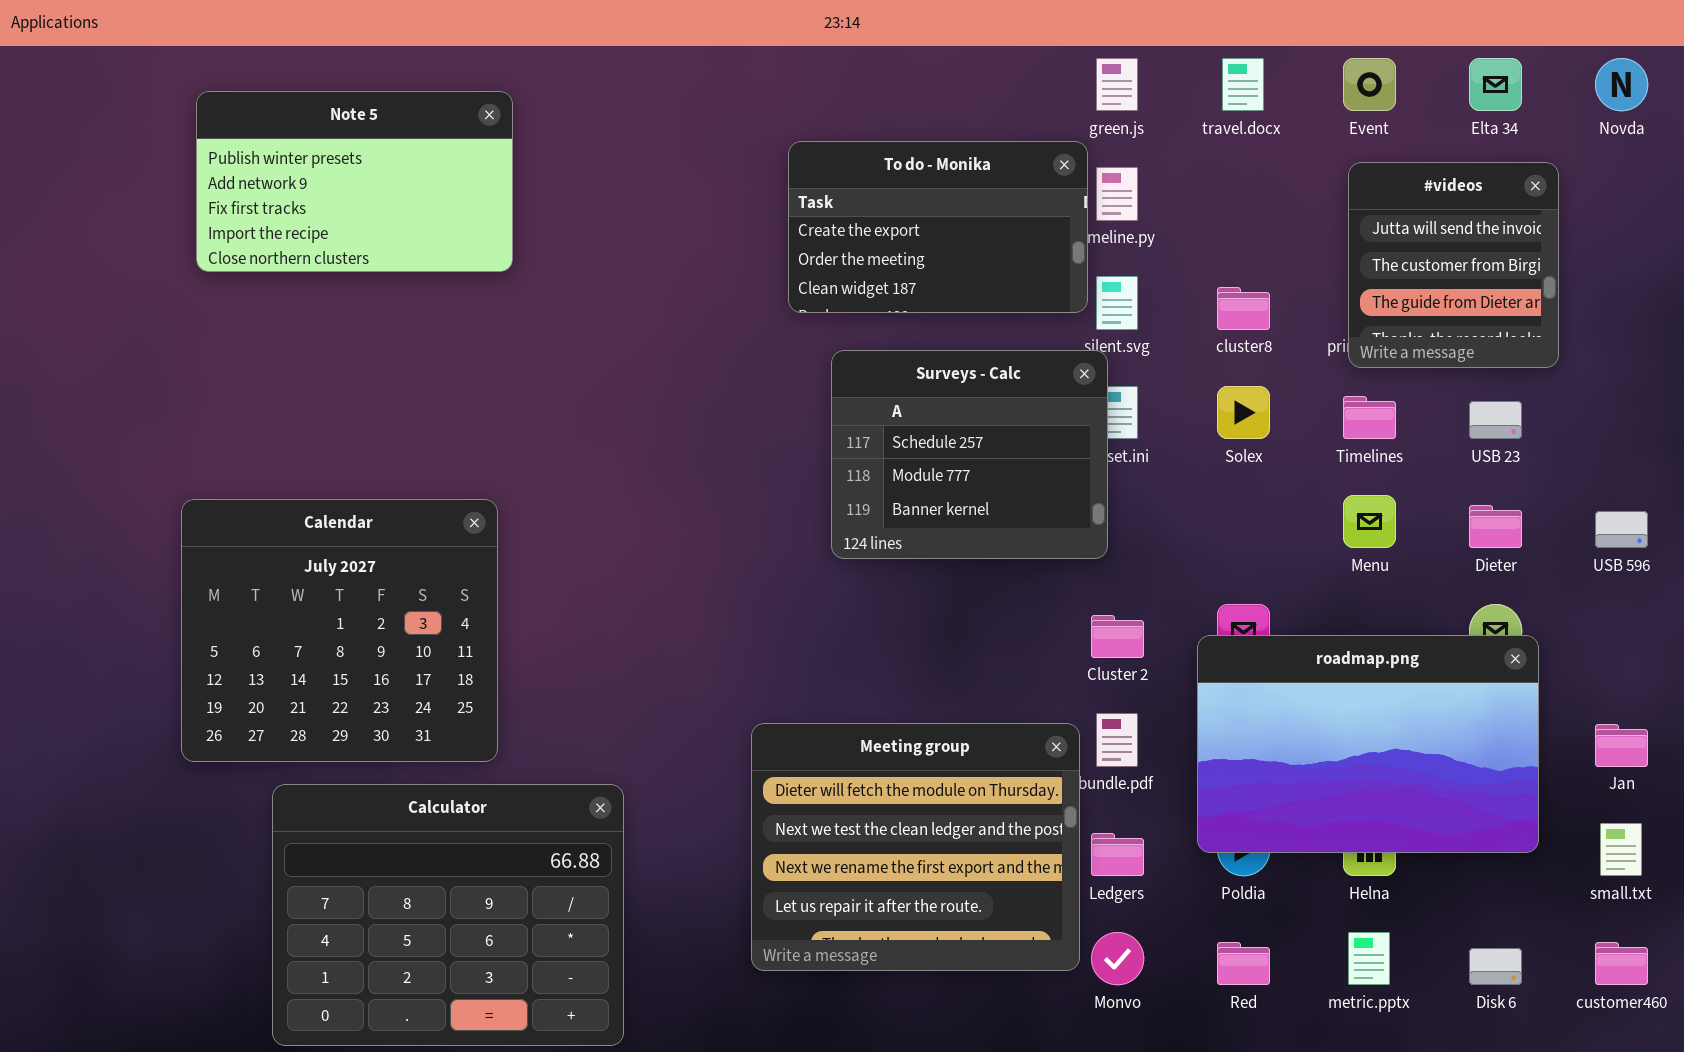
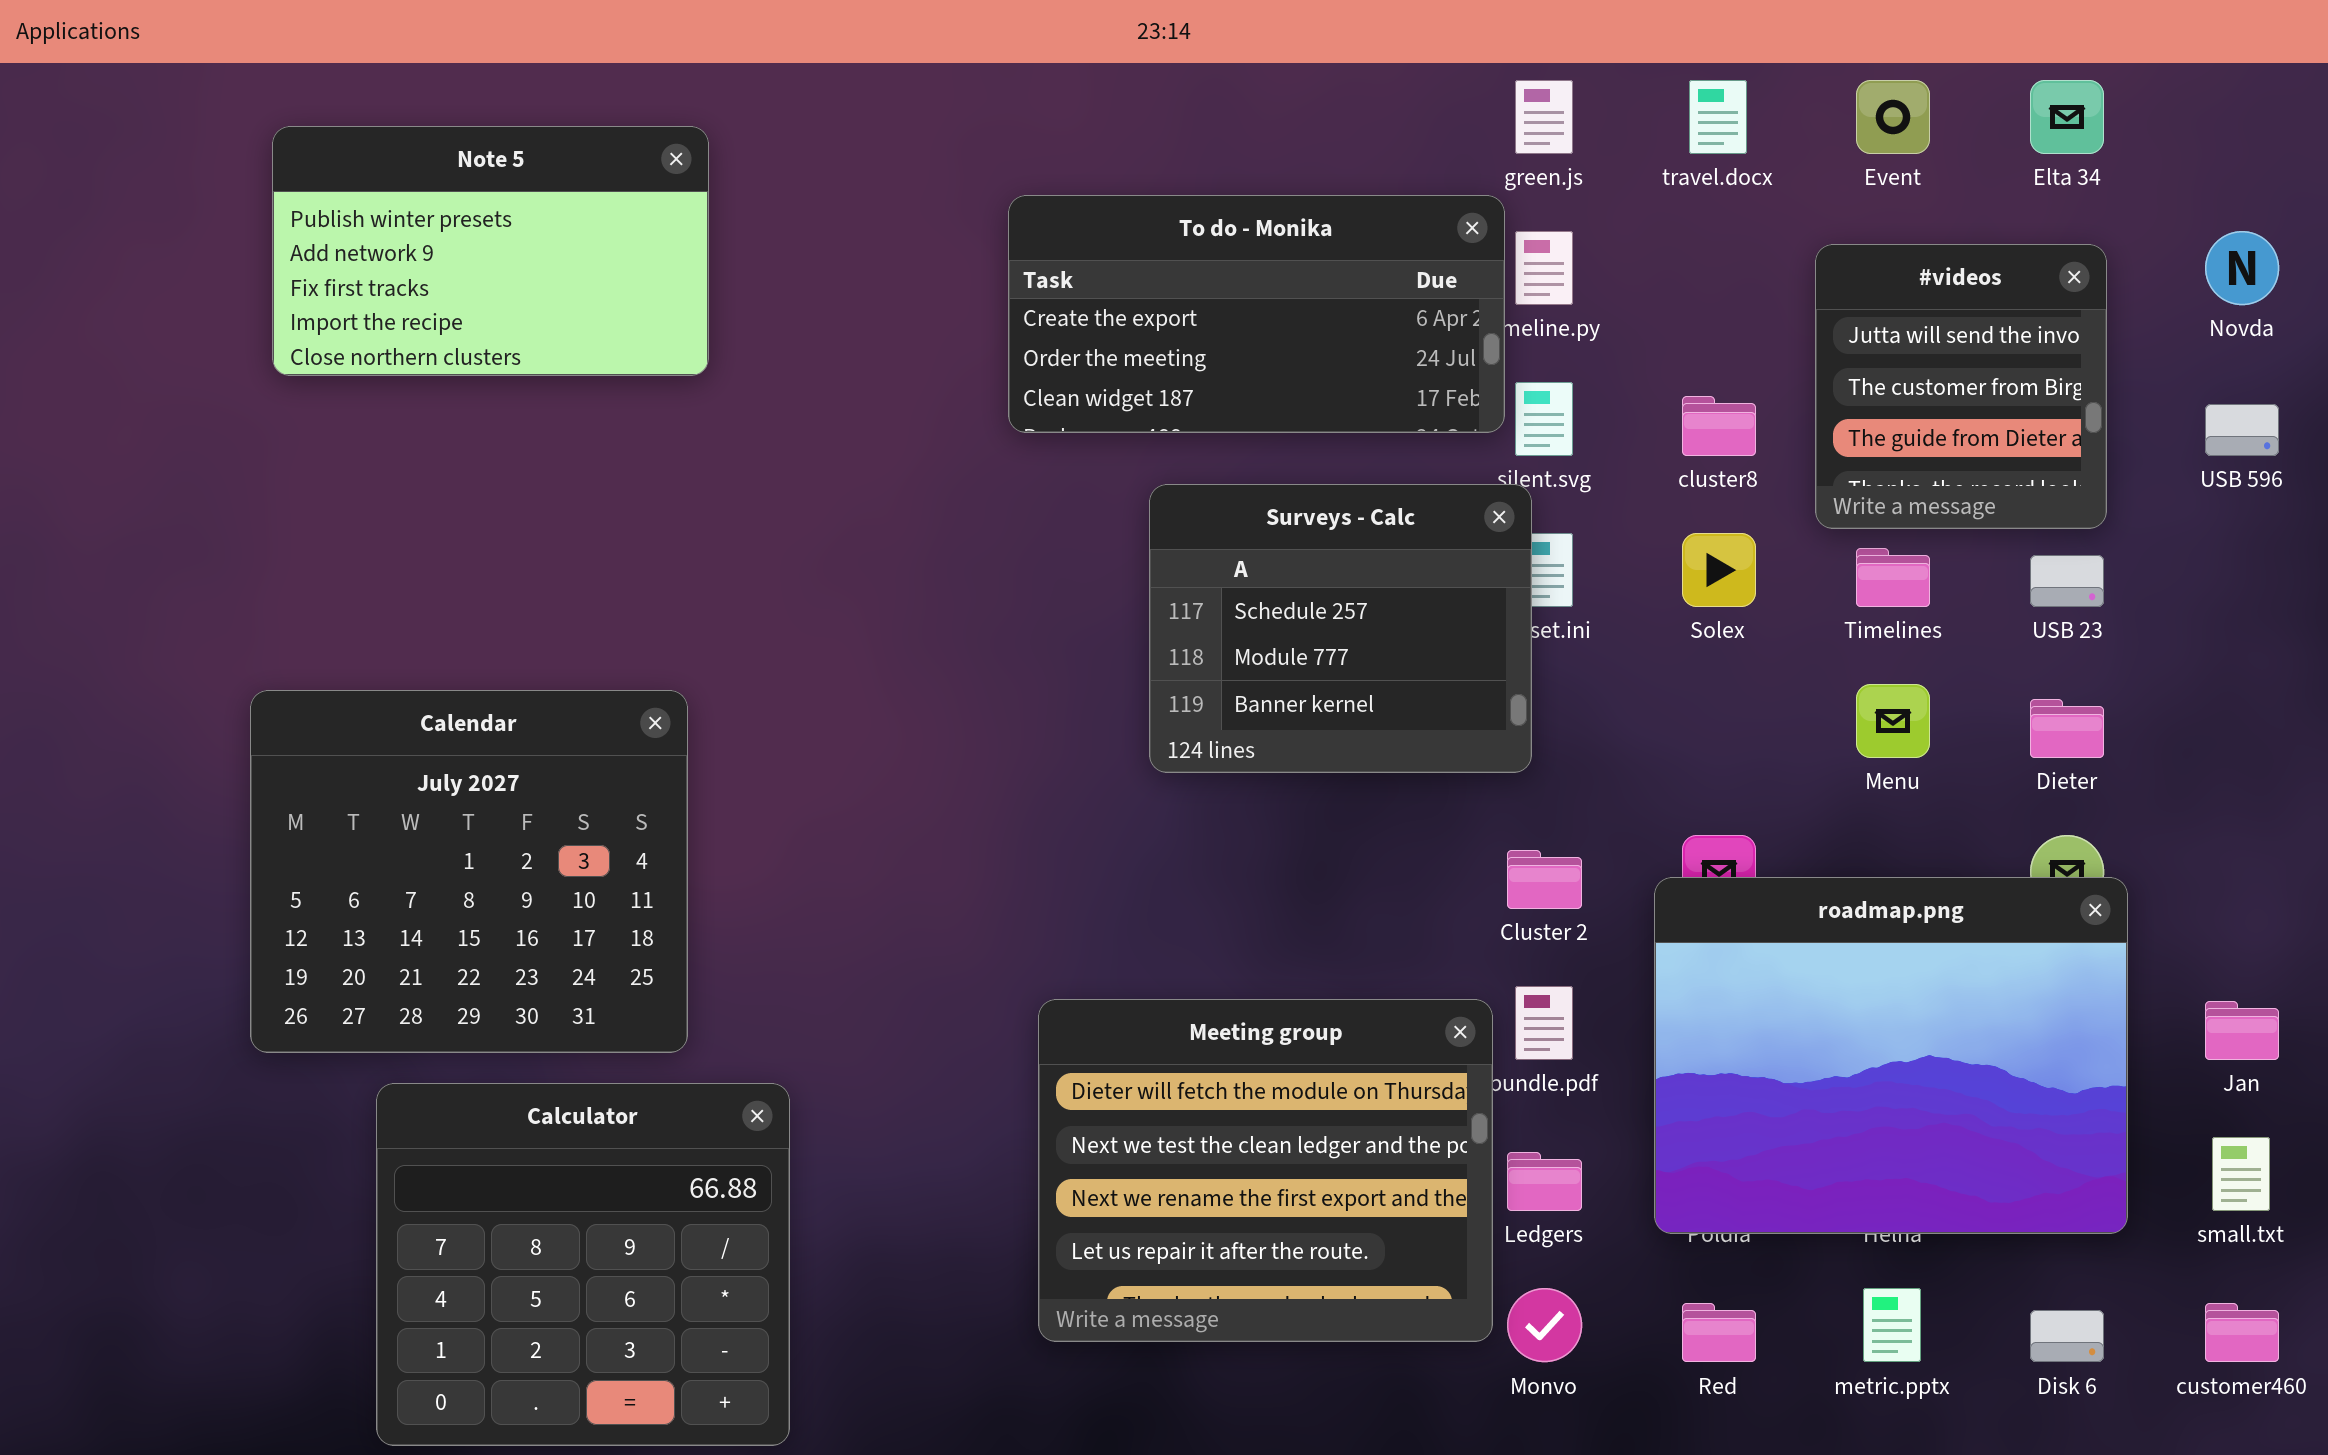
Novda: [1595,58,1648,111] -> [2205,231,2279,305], moved
To do - Monika: [788,141,1088,313] -> [1008,195,1505,433], resized
#videos: [1348,162,1559,368] -> [1815,244,2107,529], moved
USB 596: [1595,511,1648,548] -> [2205,404,2279,456], moved
roadmap.png: [1197,635,1539,853] -> [1654,877,2128,1234], resized
Calculator: [272,784,624,1046] -> [376,1083,790,1446], resized

